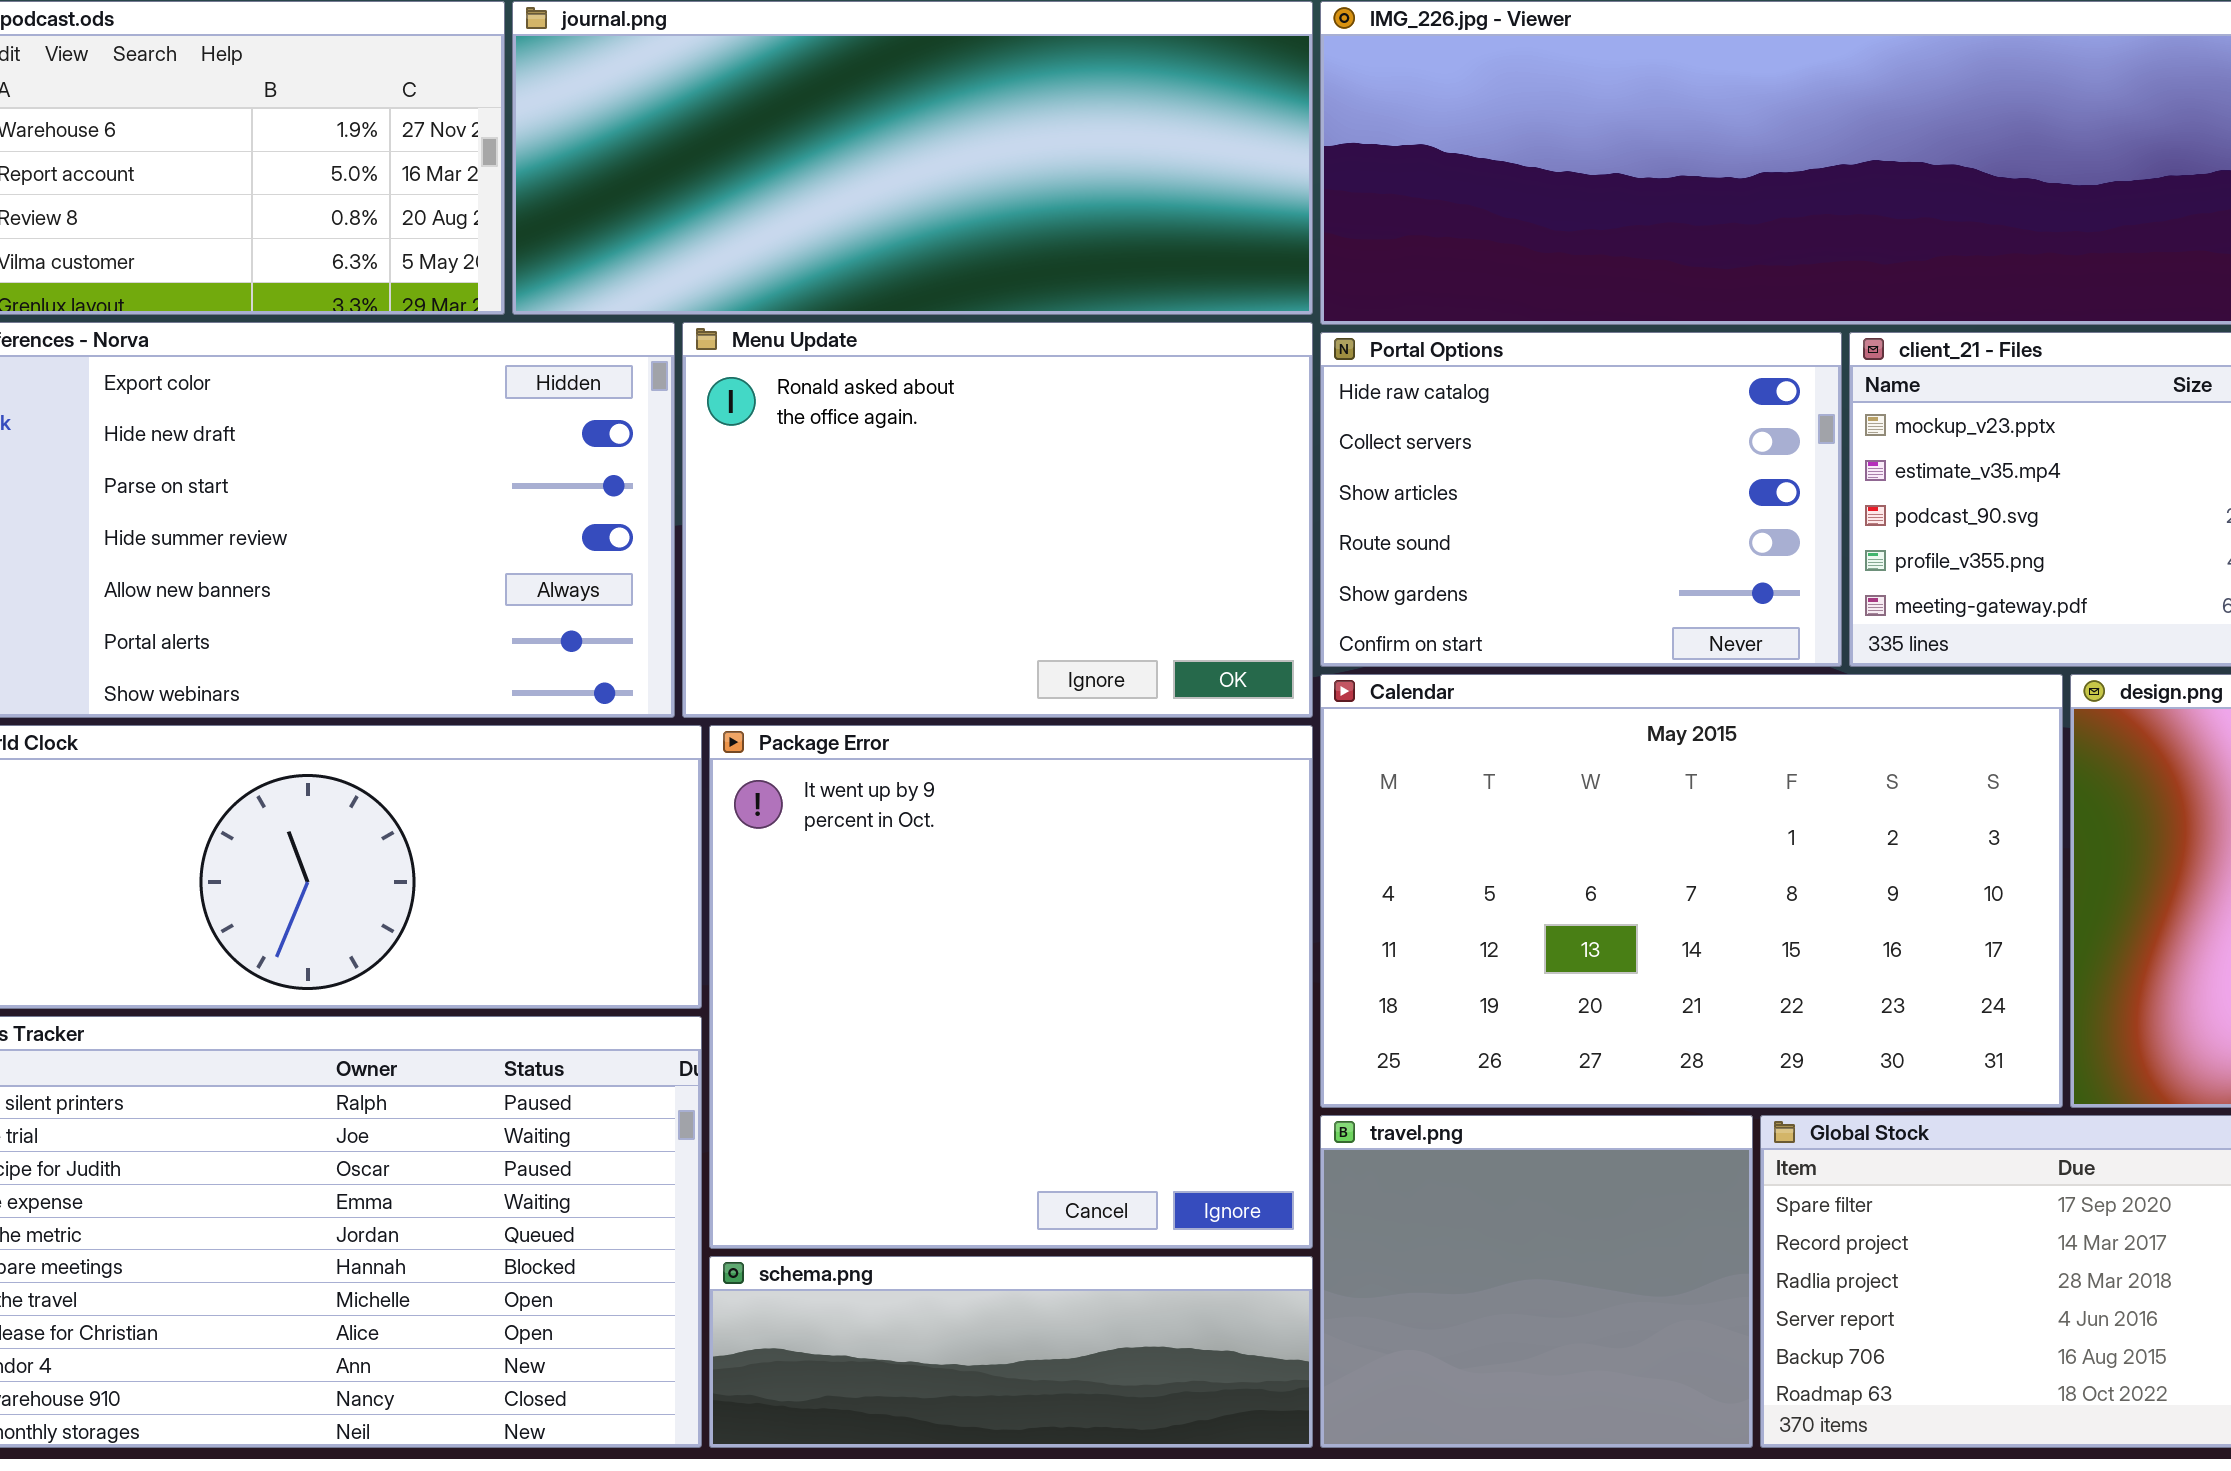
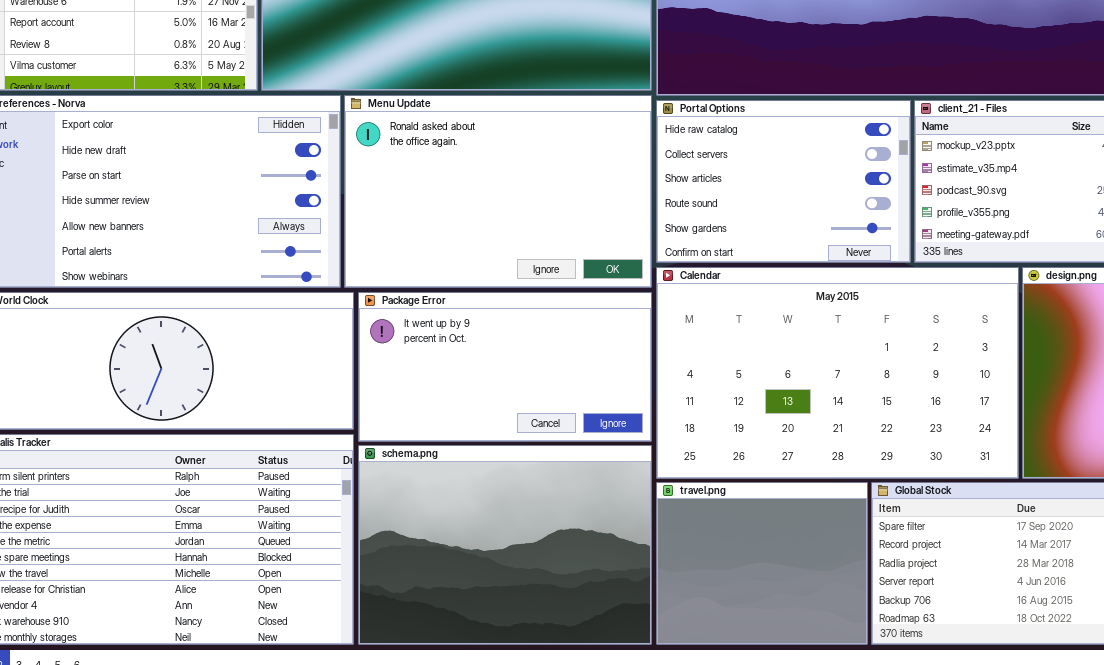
Package Error: [709,725,1313,1249] -> [358,292,652,442], resized
schema.png: [709,1256,1313,1448] -> [358,445,652,645], resized

